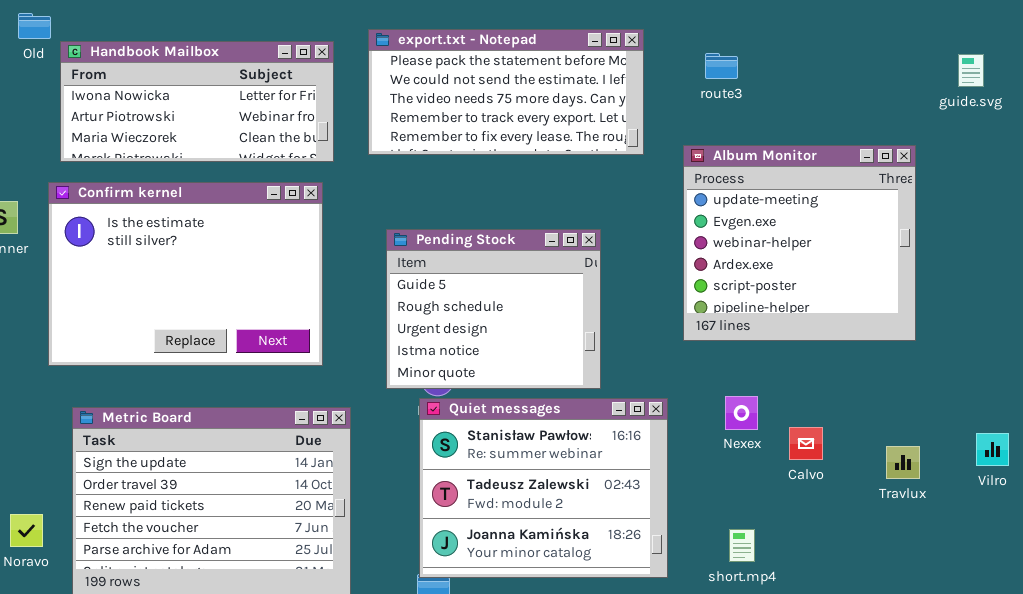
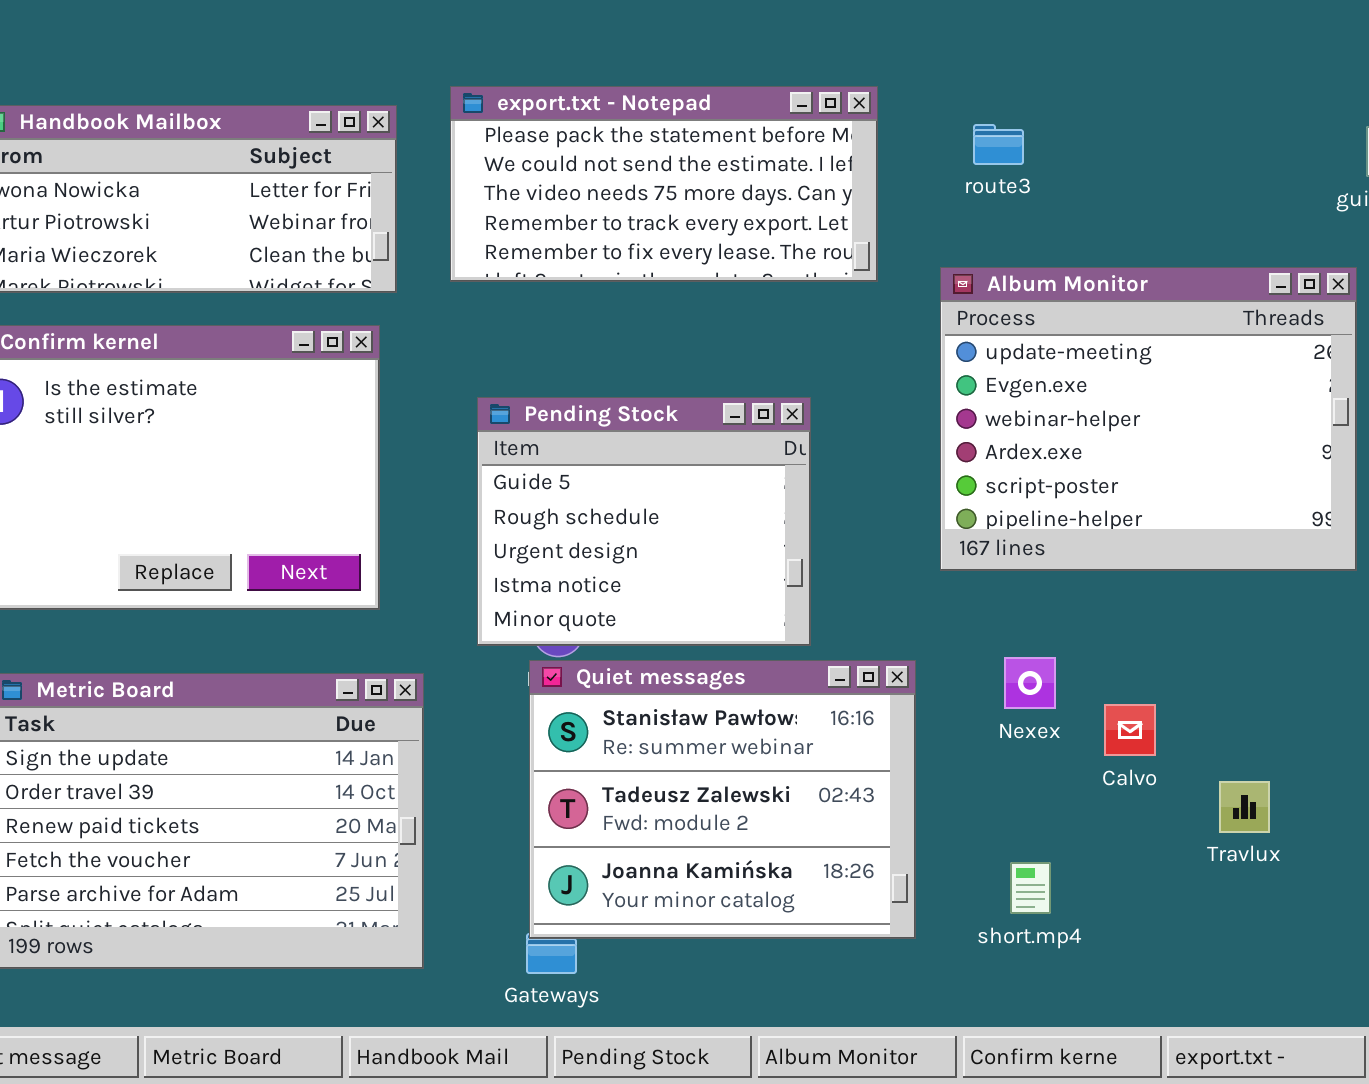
Album Monitor: [683,145,916,341] -> [940,267,1357,571], resized
Travlux: [886,446,920,479] -> [1219,781,1270,833], moved

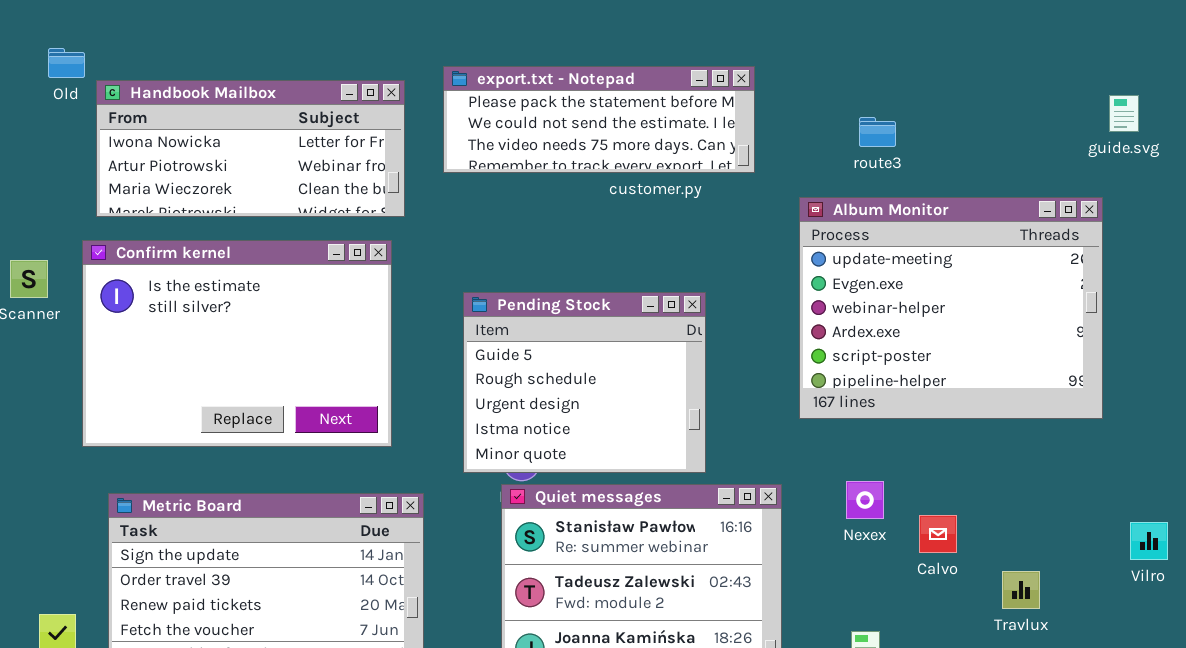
export.txt - Notepad: [450,86,878,282] -> [443,66,755,173], resized
route3: [973,124,1024,165] -> [859,117,896,147], moved

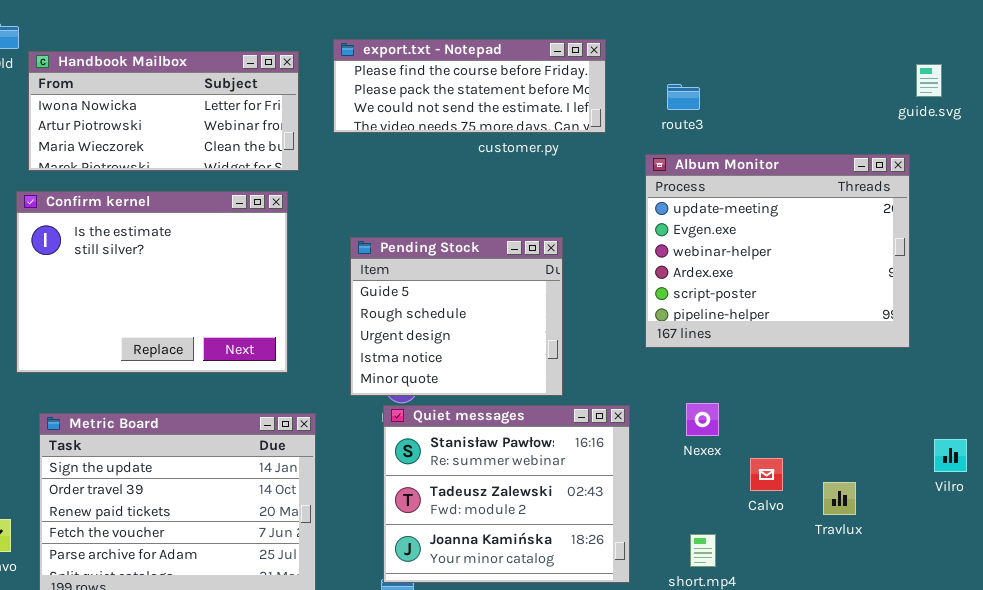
export.txt - Notepad: [443,66,755,173] -> [333,39,606,133], scrolled up 1 row
route3: [859,117,896,147] -> [667,84,700,110], moved
Calvo: [919,515,957,553] -> [750,458,783,491], moved

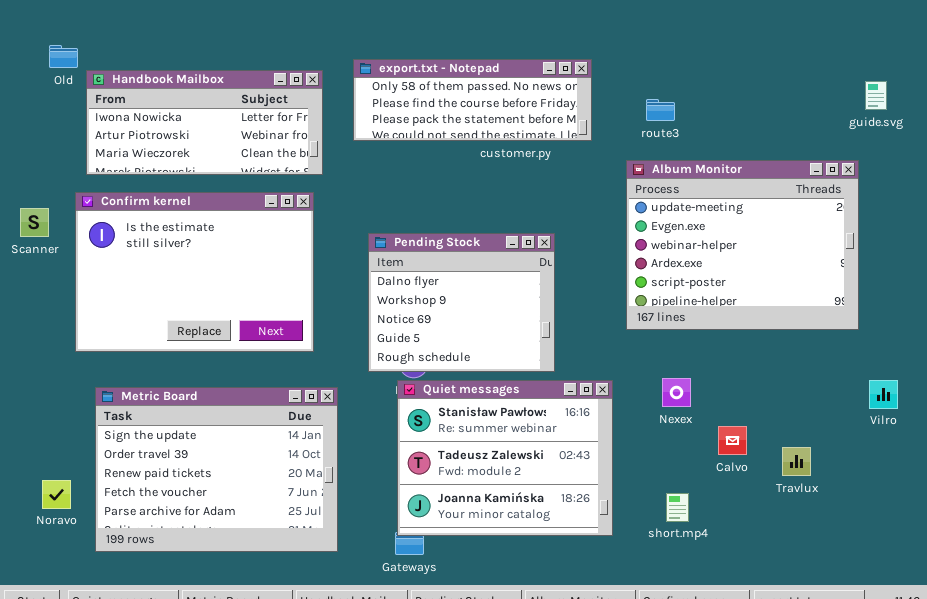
export.txt - Notepad: [333,39,606,133] -> [353,59,592,141], scrolled up 1 row
Pending Stock: [350,237,563,396] -> [368,233,555,372], scrolled up 3 rows
Vilro: [934,439,967,472] -> [869,380,898,409], moved

